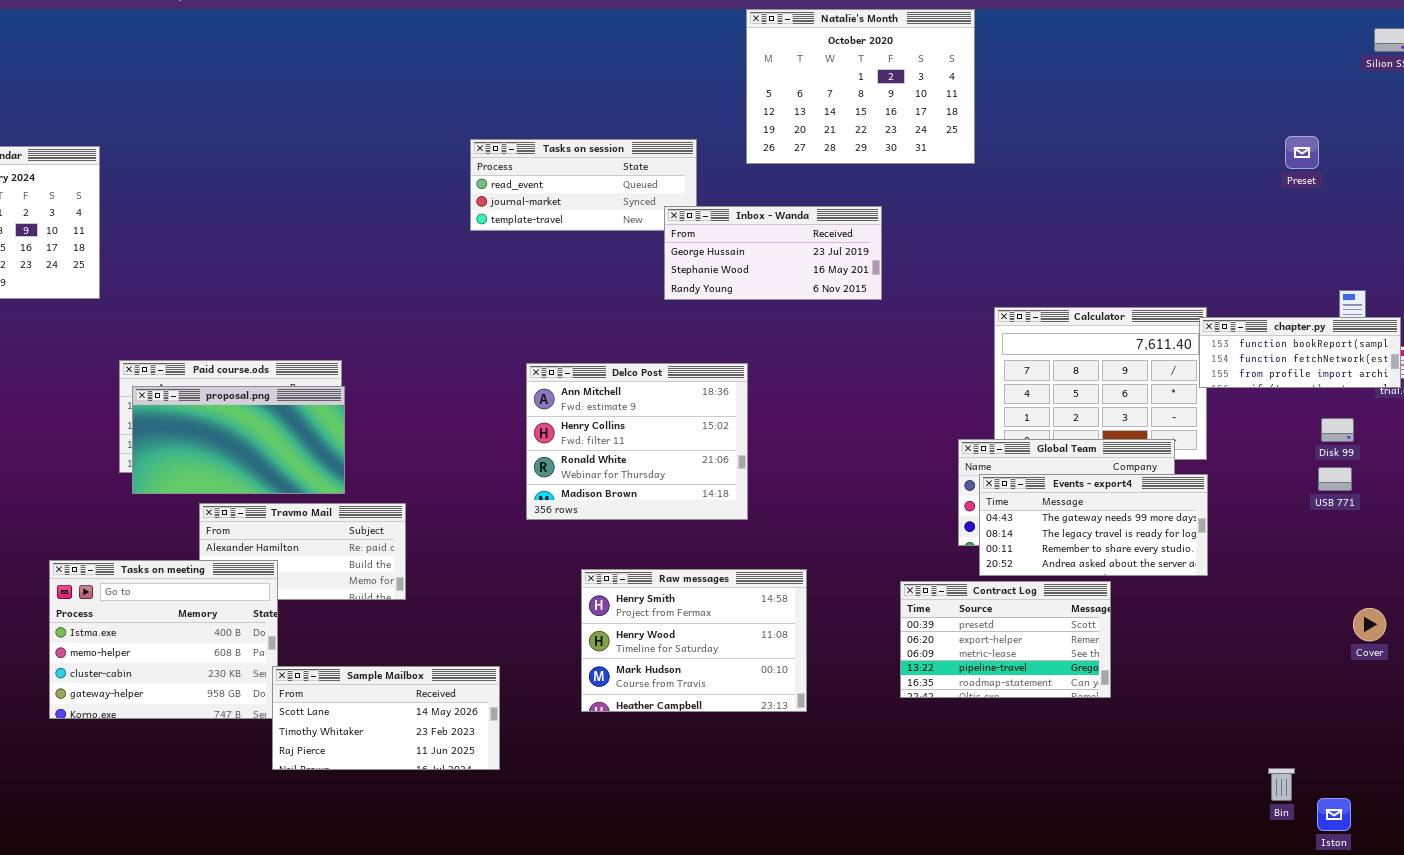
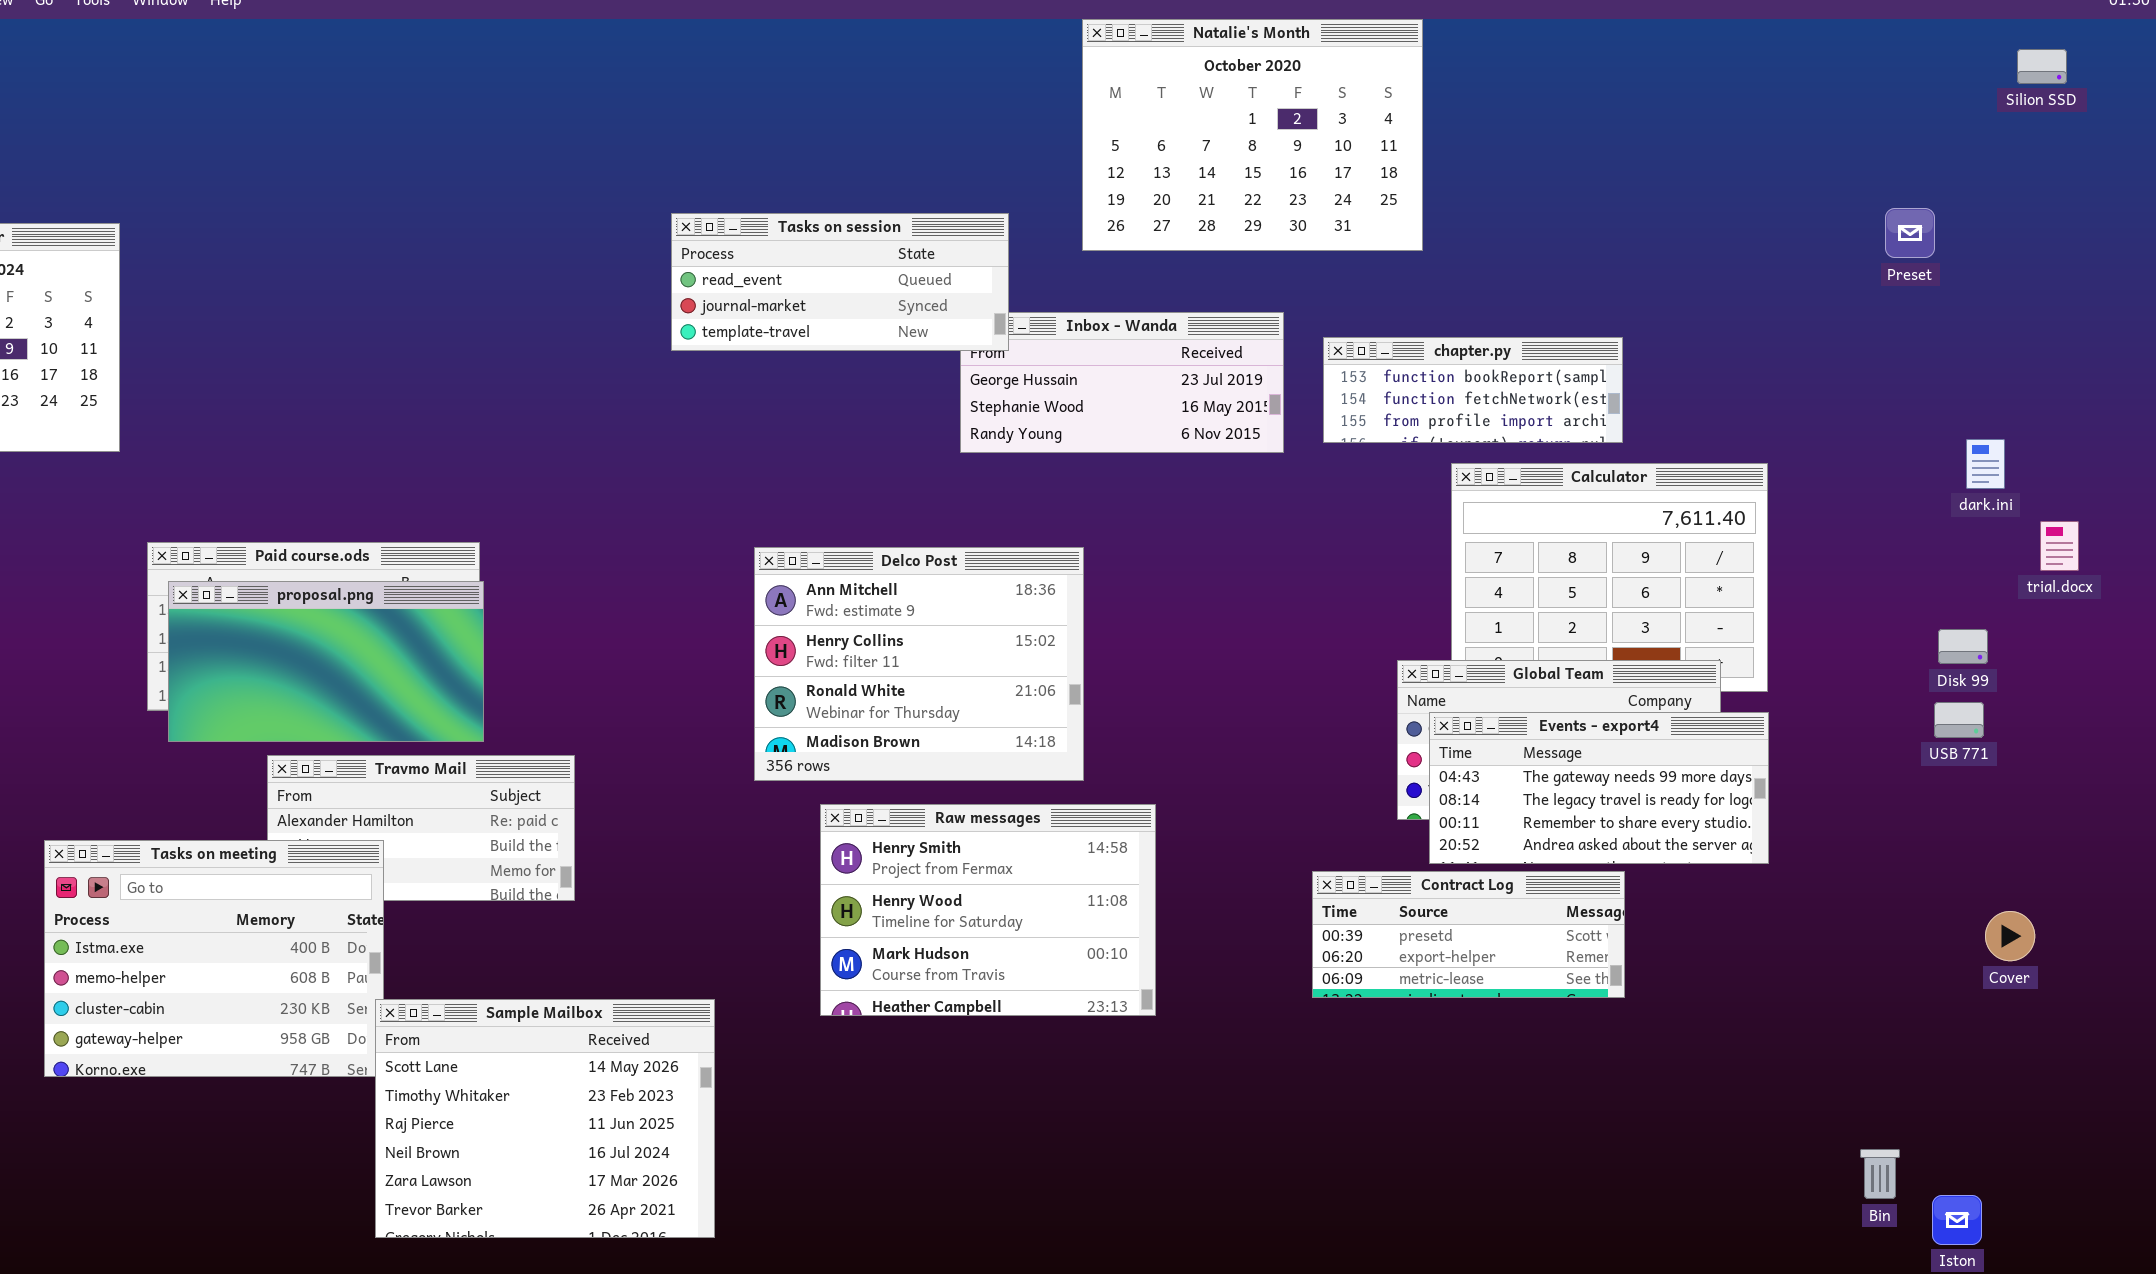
Tasks on session: [470,139,697,231] -> [671,213,1009,351], raised
chapter.py: [1199,317,1401,388] -> [1323,337,1623,443], moved
Raw messages: [581,569,807,712] -> [820,804,1156,1016], moved
Contract Log: [900,581,1111,698] -> [1312,871,1625,998], resized
Sample Mailbox: [272,666,500,770] -> [375,999,715,1238], resized

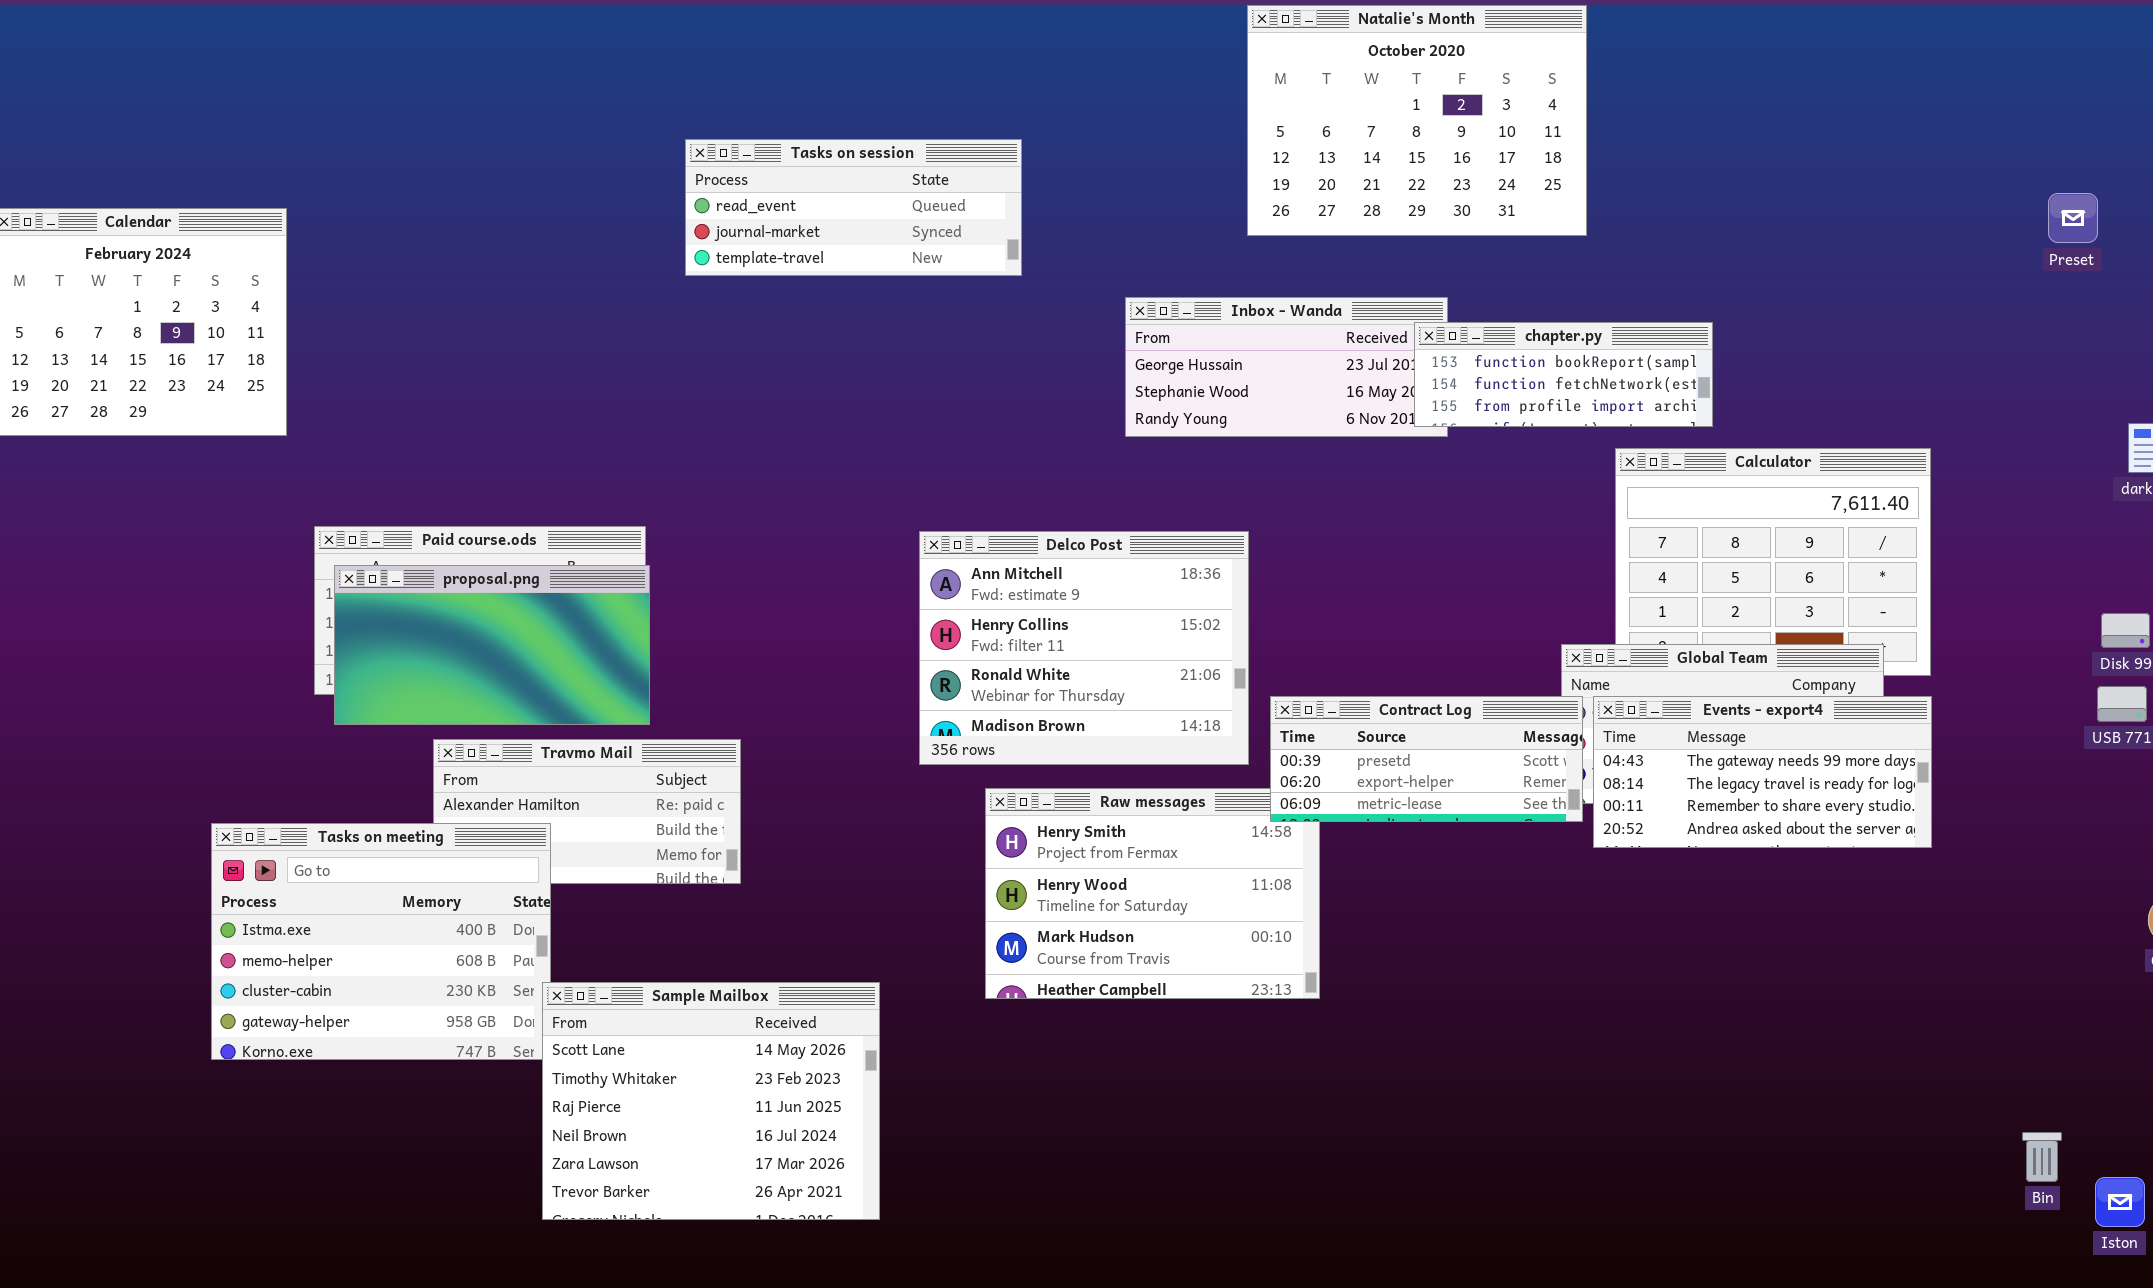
Tasks on session: [671,213,1009,351] -> [685,139,1022,276], moved
chapter.py: [1323,337,1623,443] -> [1414,322,1713,427], moved
Contract Log: [1312,871,1625,998] -> [1270,696,1583,822], moved

